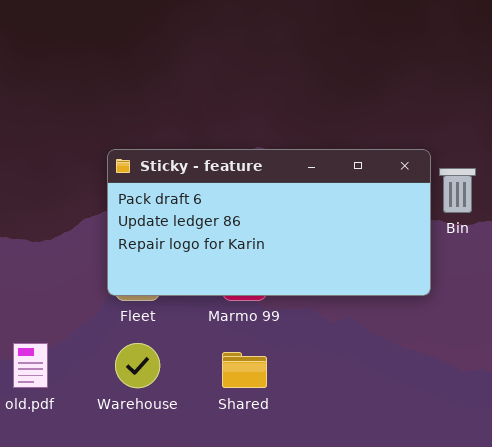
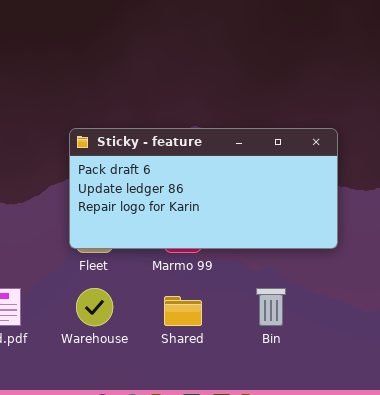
Bin: [439,168,476,213] -> [256,288,286,326], moved

